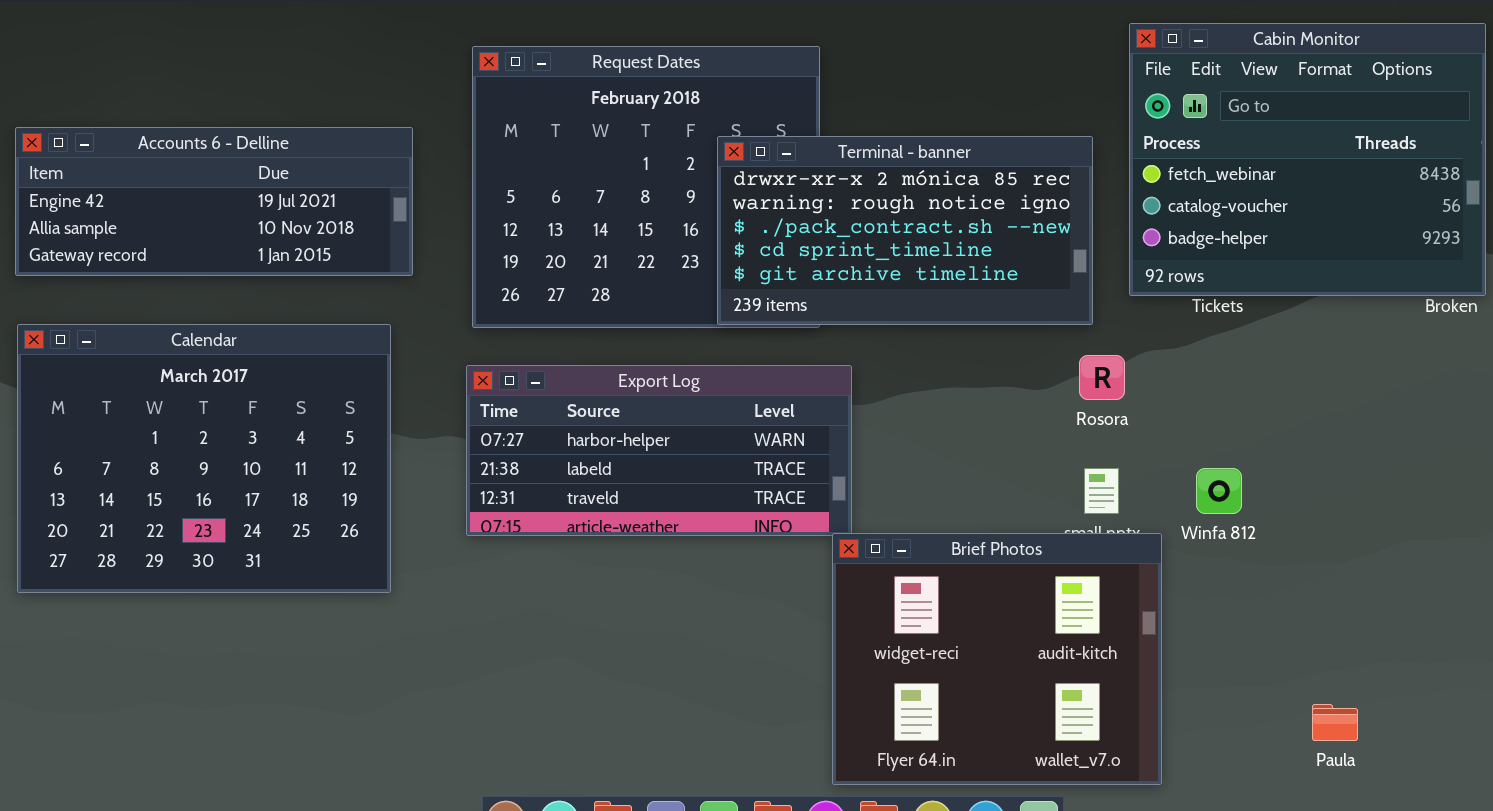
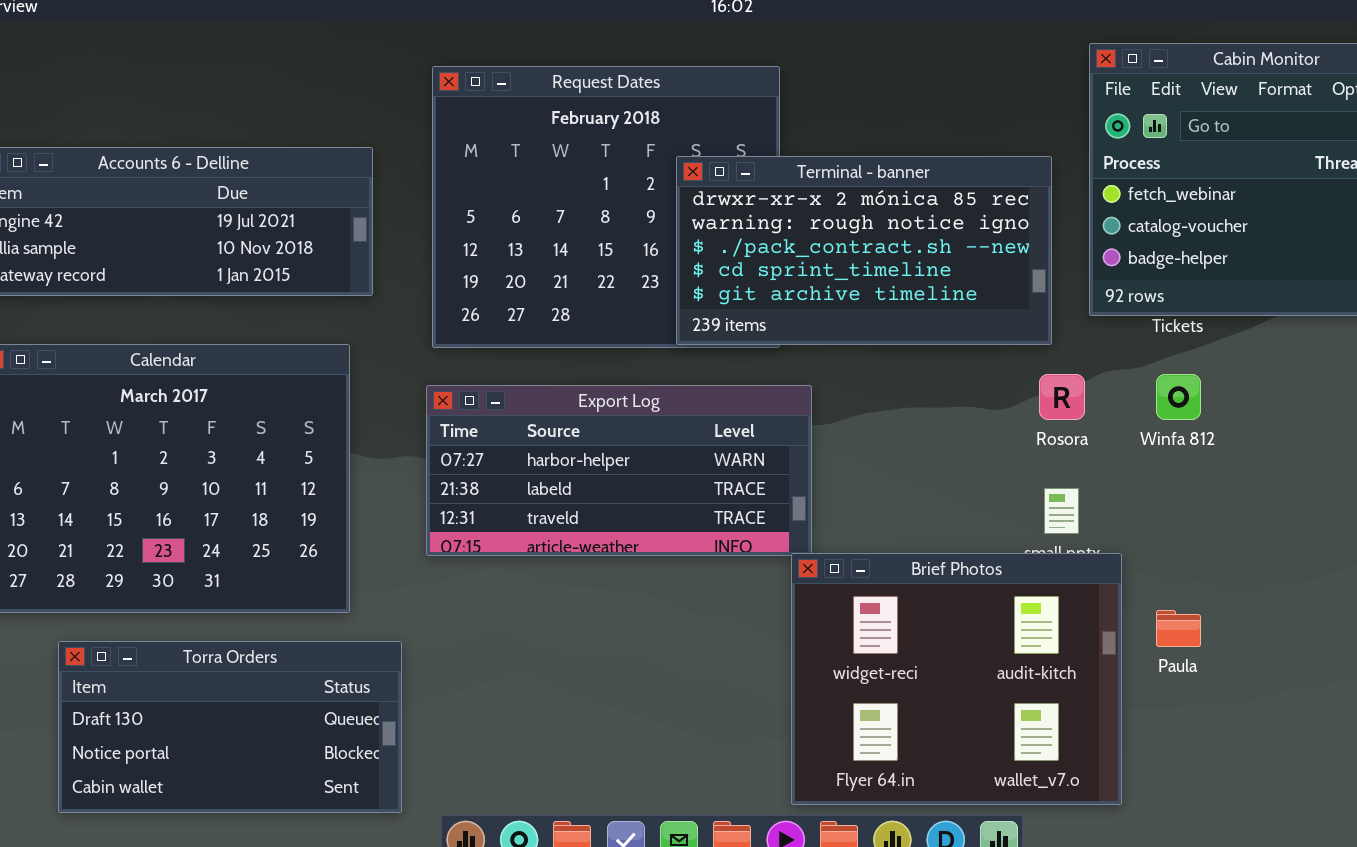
Winfa 812: [1196,468,1242,514] -> [1156,374,1201,420], moved
Torra Orders: none -> [58,641,402,813], opened
Paula: [1312,704,1358,741] -> [1156,610,1201,647], moved

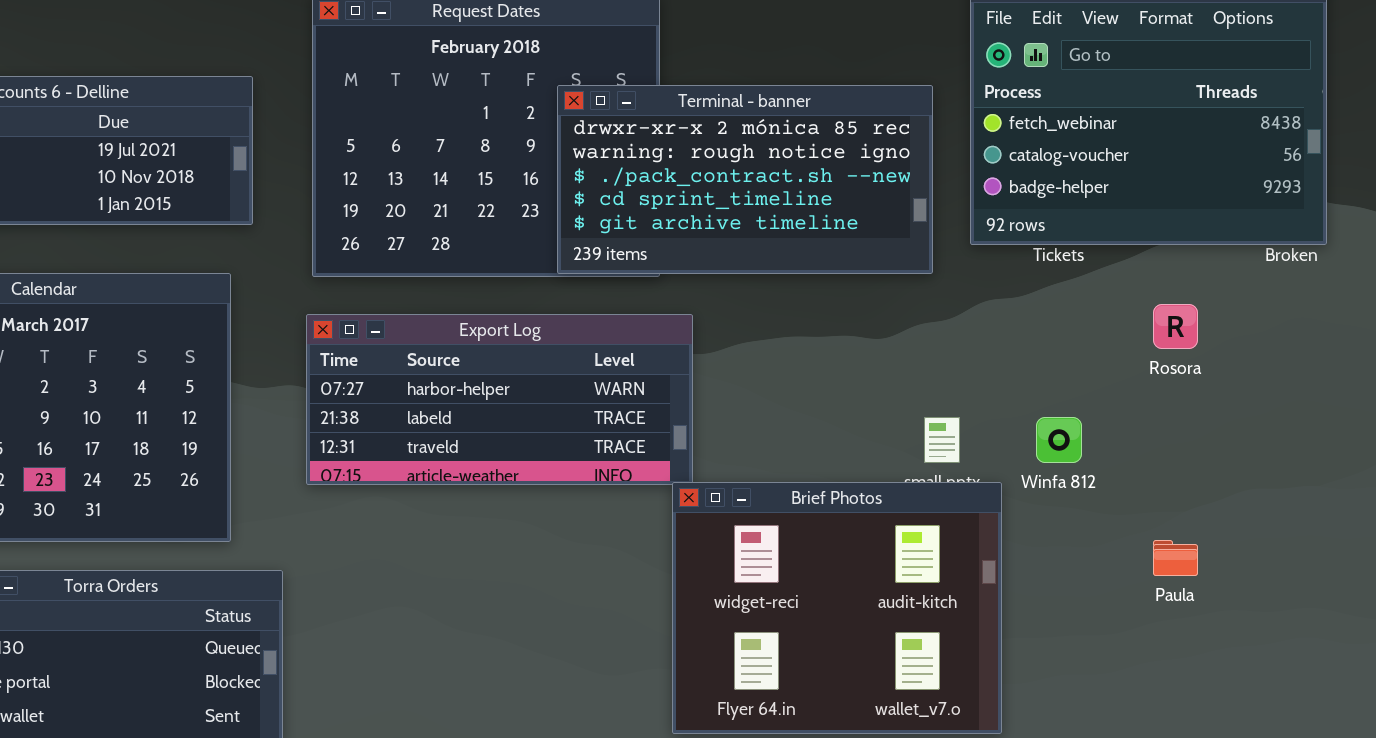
Rosora: [1039,374,1085,420] -> [1153,304,1198,349], moved
Winfa 812: [1156,374,1201,420] -> [1036,417,1082,463], moved
Paula: [1156,610,1201,647] -> [1153,540,1198,576], moved

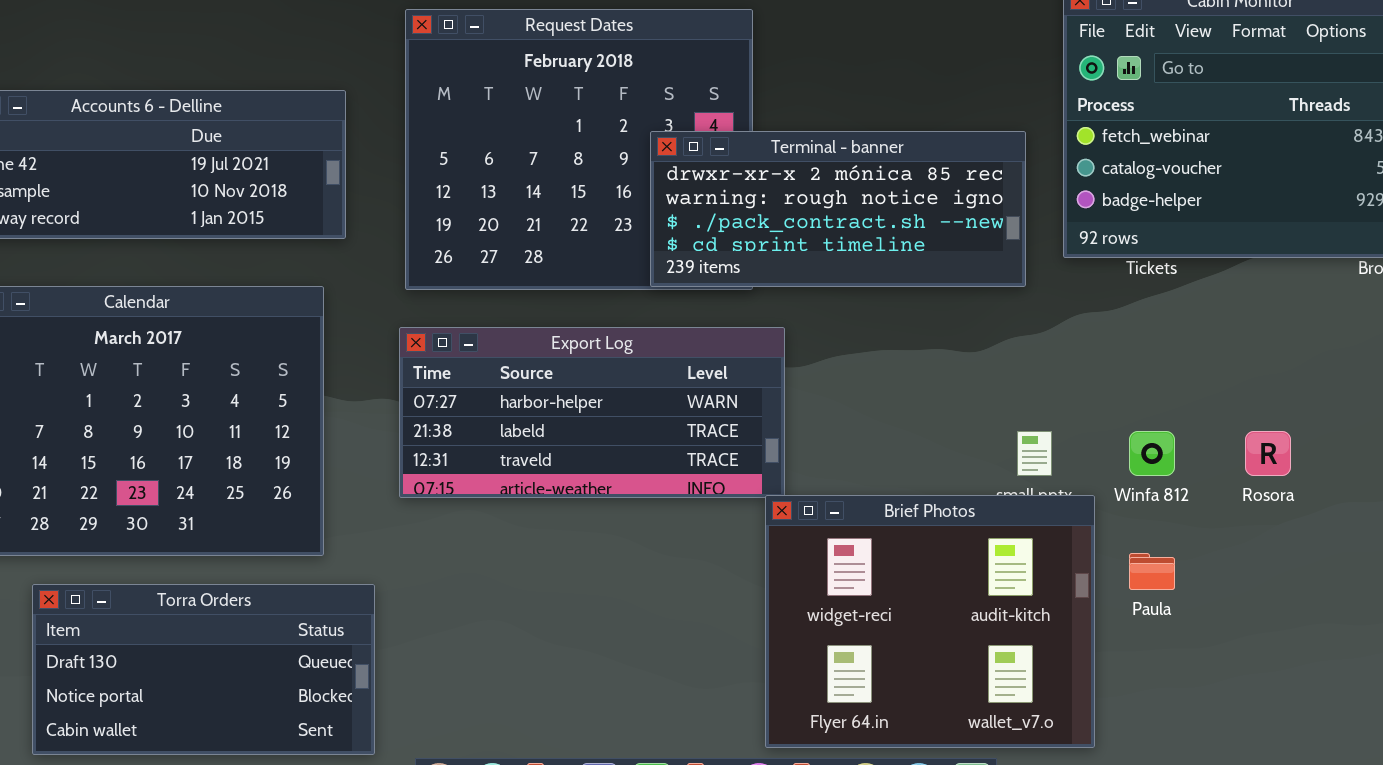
Terminal - banner: [557,85,933,274] -> [650,131,1026,287], resized
Rosora: [1153,304,1198,349] -> [1245,431,1291,476], moved
Paula: [1153,540,1198,576] -> [1129,553,1175,590], moved

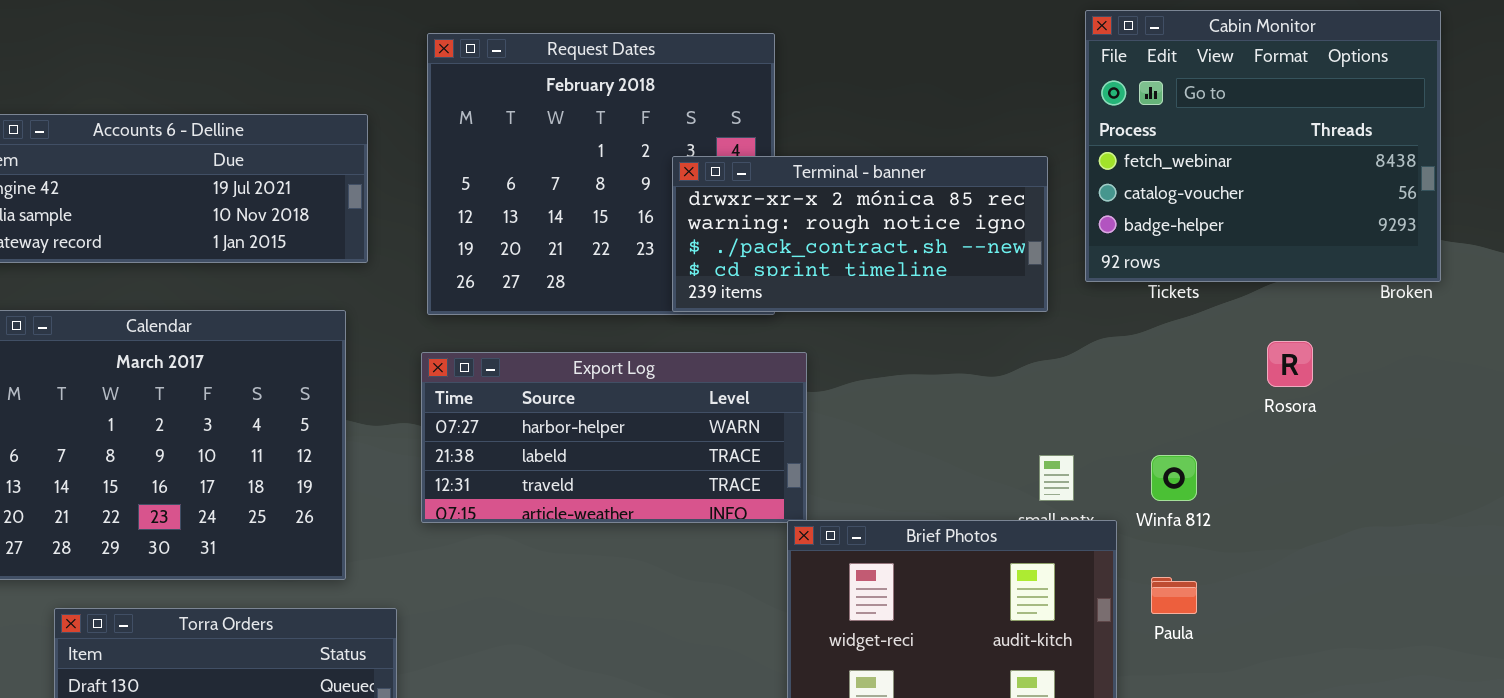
Rosora: [1245,431,1291,476] -> [1267,341,1313,387], moved

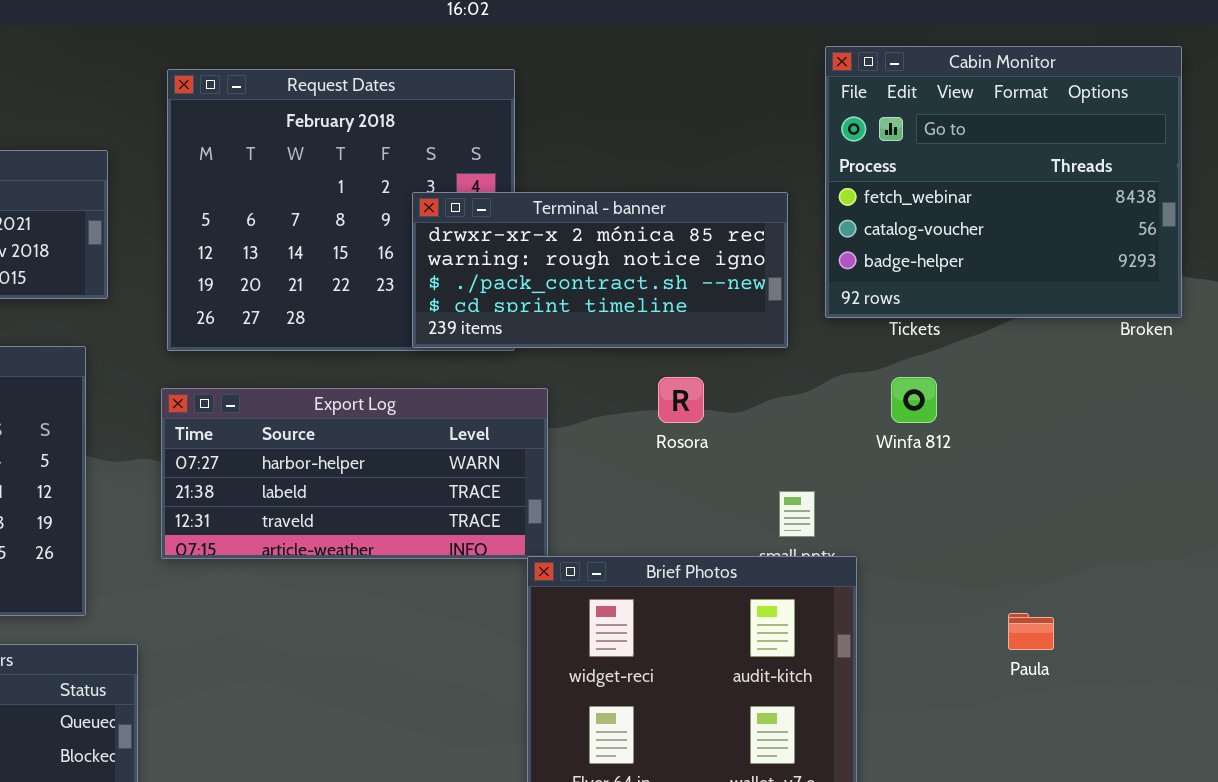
Rosora: [1267,341,1313,387] -> [658,377,704,423], moved
Winfa 812: [1151,455,1197,501] -> [891,377,937,423], moved
Paula: [1151,577,1197,614] -> [1008,613,1054,650], moved

